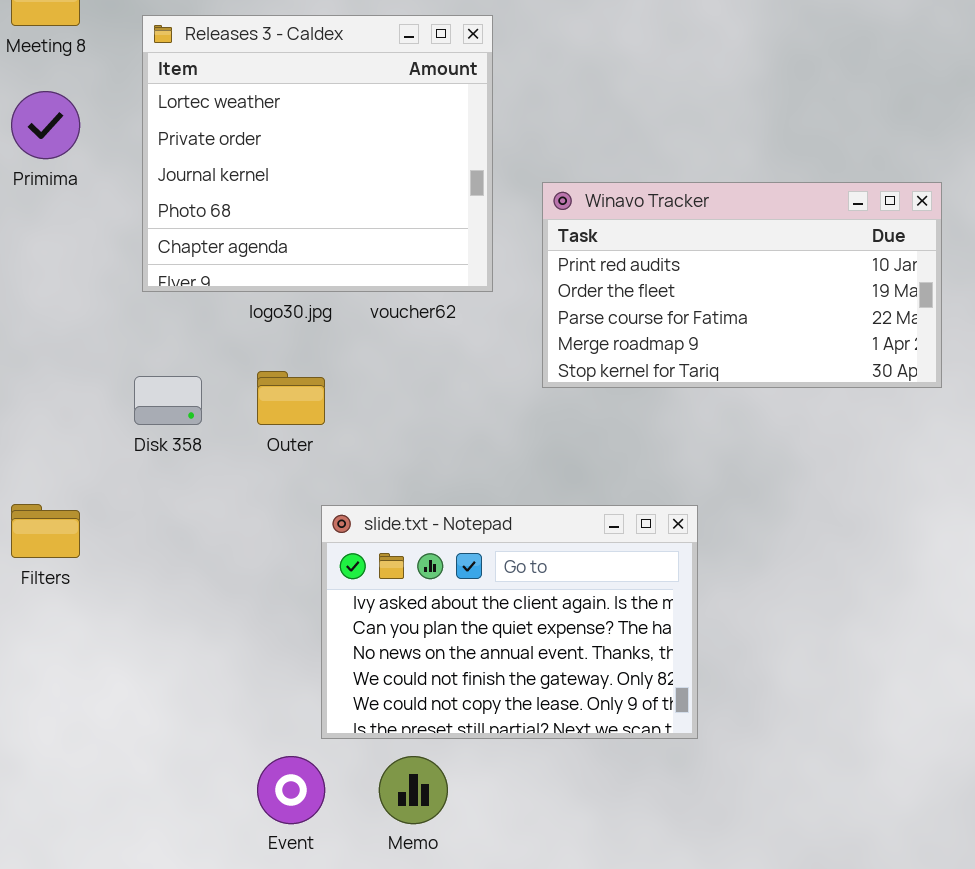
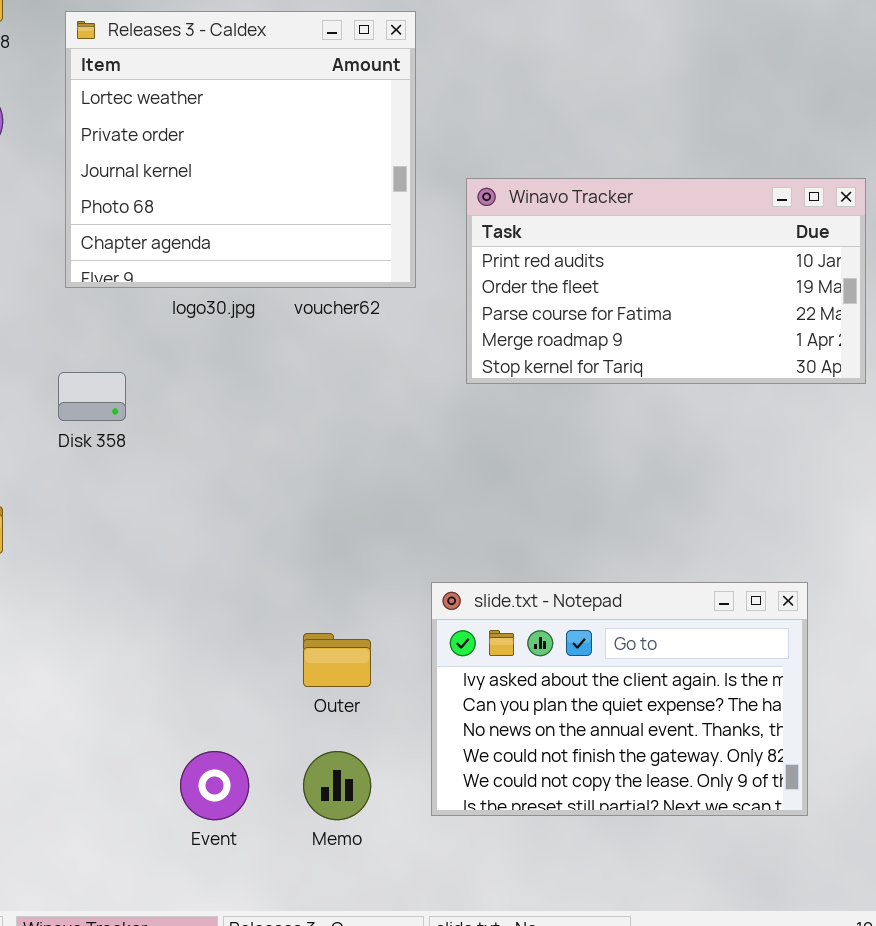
Outer: [257,371,325,425] -> [303,633,371,687], moved
slide.txt - Notepad: [321,505,698,739] -> [431,582,808,816], moved

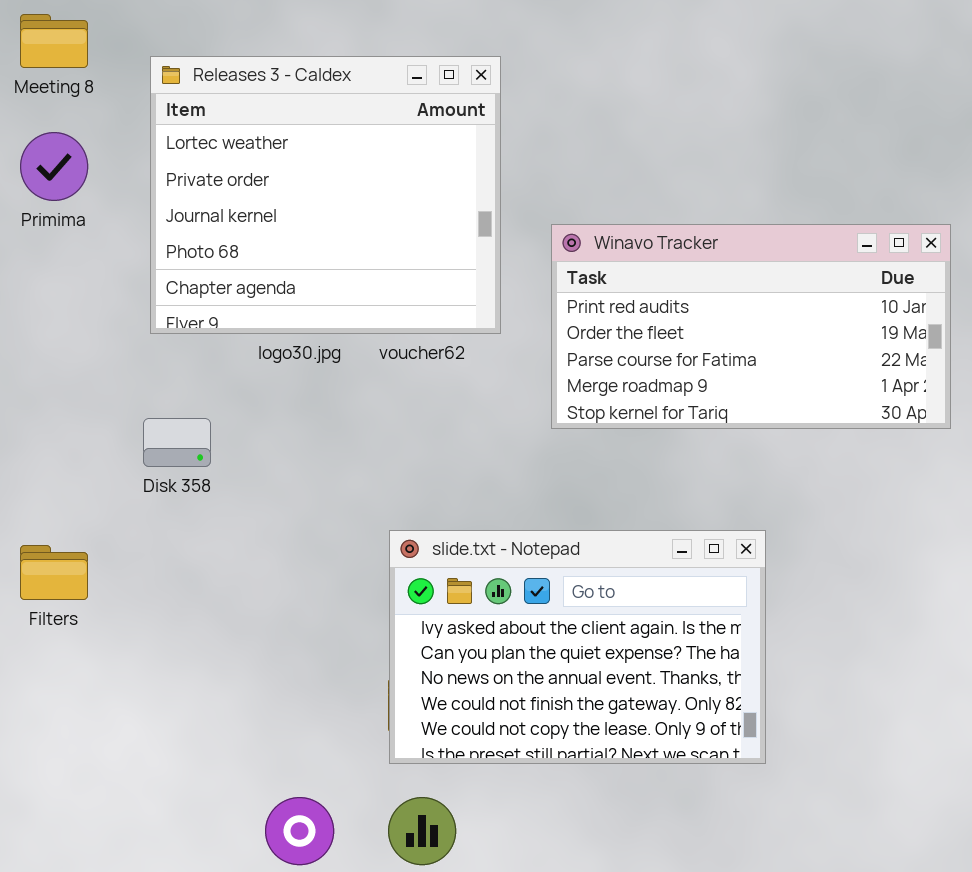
slide.txt - Notepad: [431,582,808,816] -> [389,530,766,764], moved

